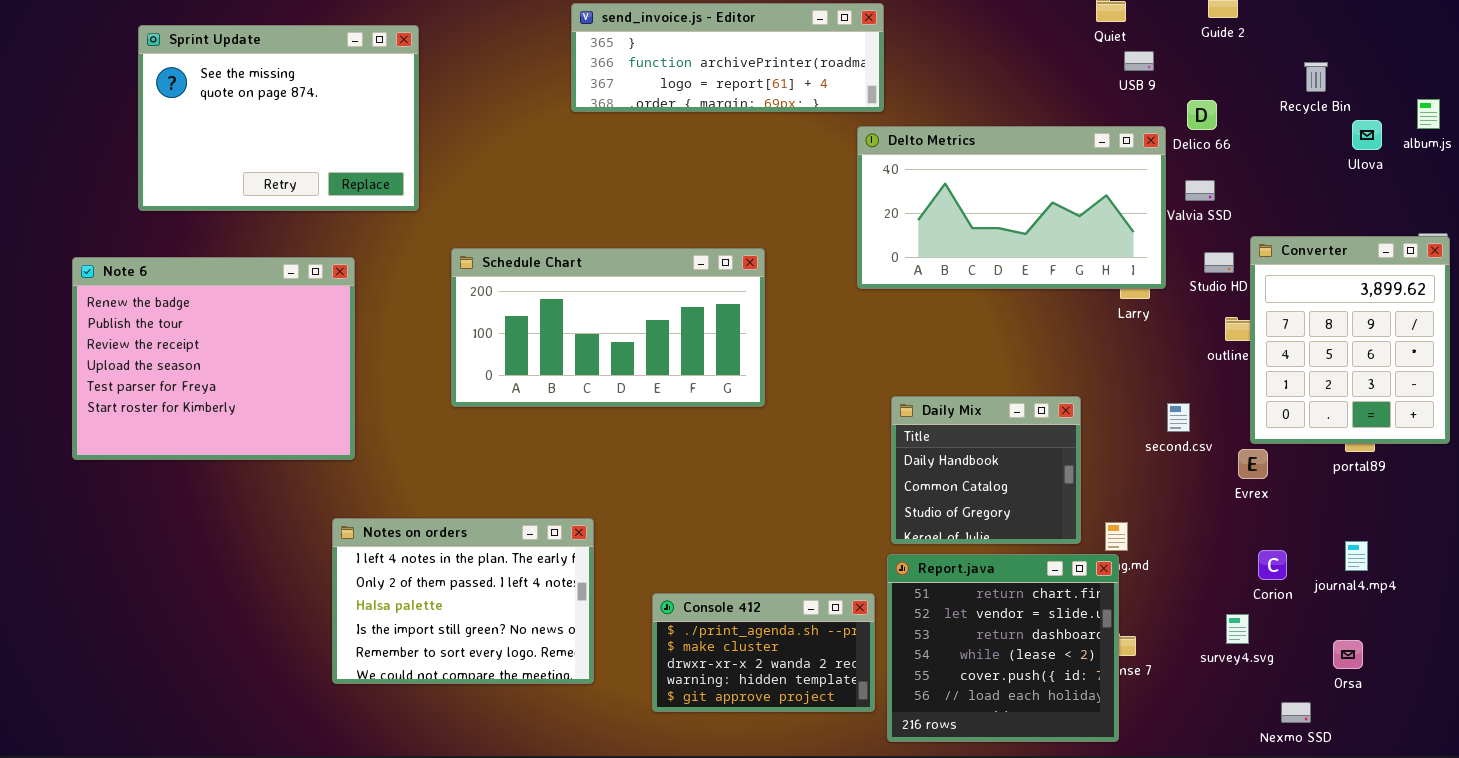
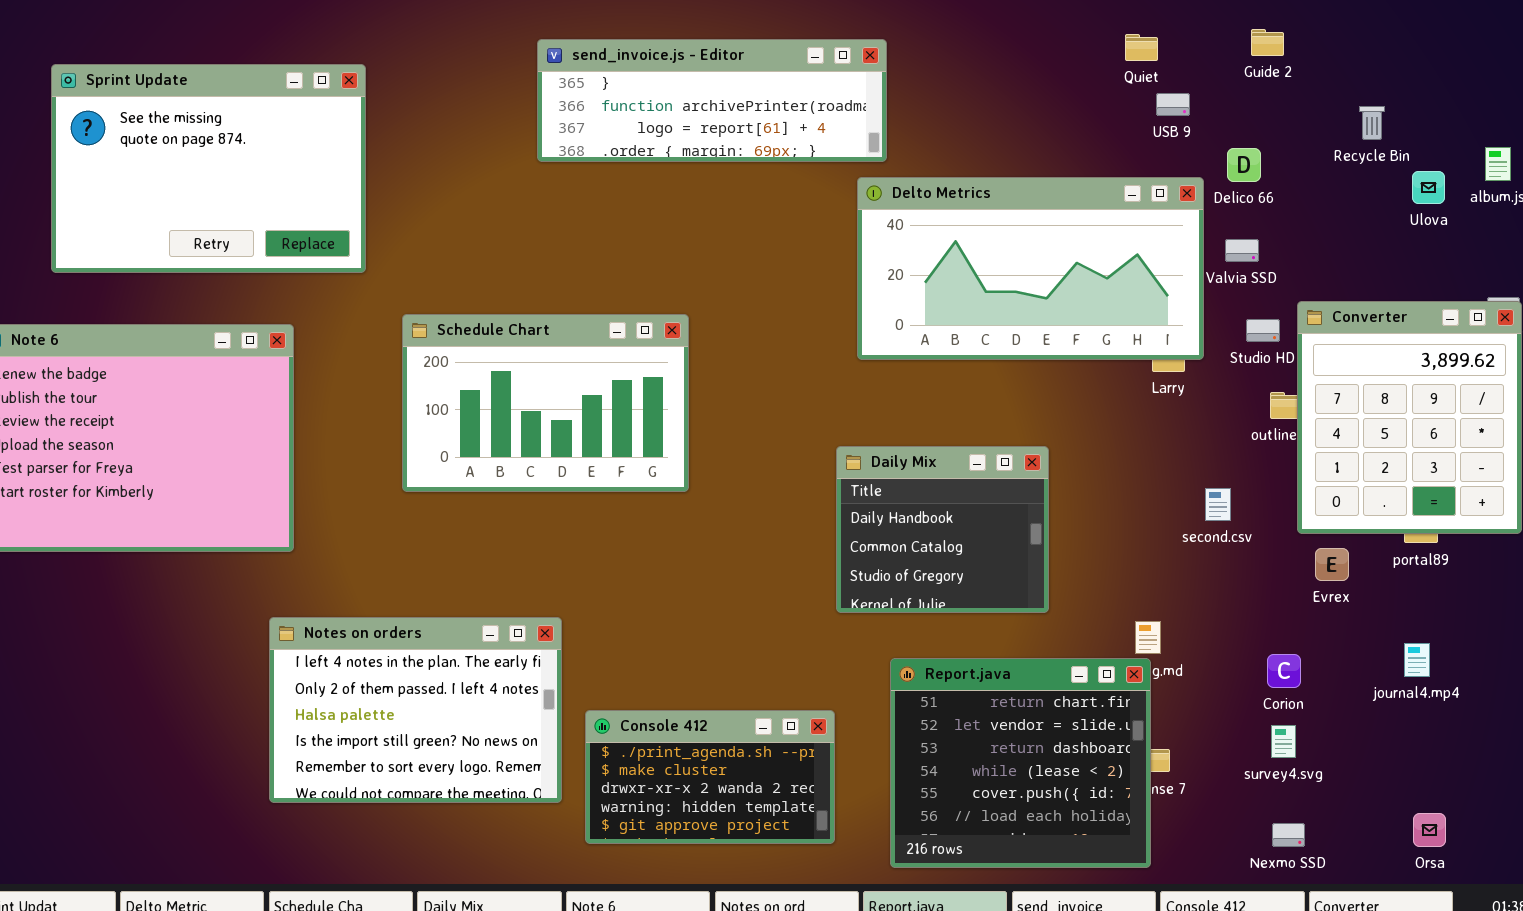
Schedule Chart: [451,248,765,407] -> [402,314,689,492], resized
Daily Mix: [891,396,1081,544] -> [836,446,1049,613], moved
Evrex: [1238,449,1268,479] -> [1315,548,1349,581], moved
Corion: [1258,550,1287,580] -> [1267,654,1301,688], moved
Console 412: [652,593,875,712] -> [585,710,835,844], moved
Orsa: [1333,640,1363,669] -> [1413,813,1446,847], moved
Nexmo SSD: [1281,702,1311,723] -> [1272,823,1305,847], moved

